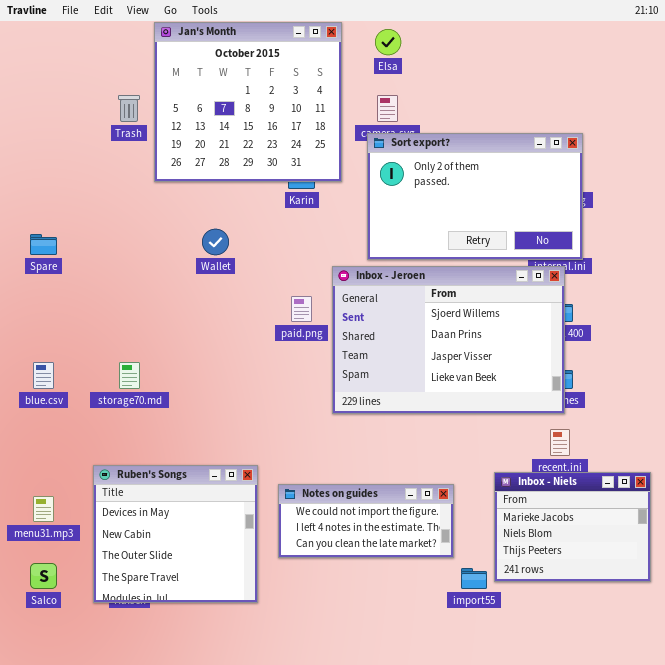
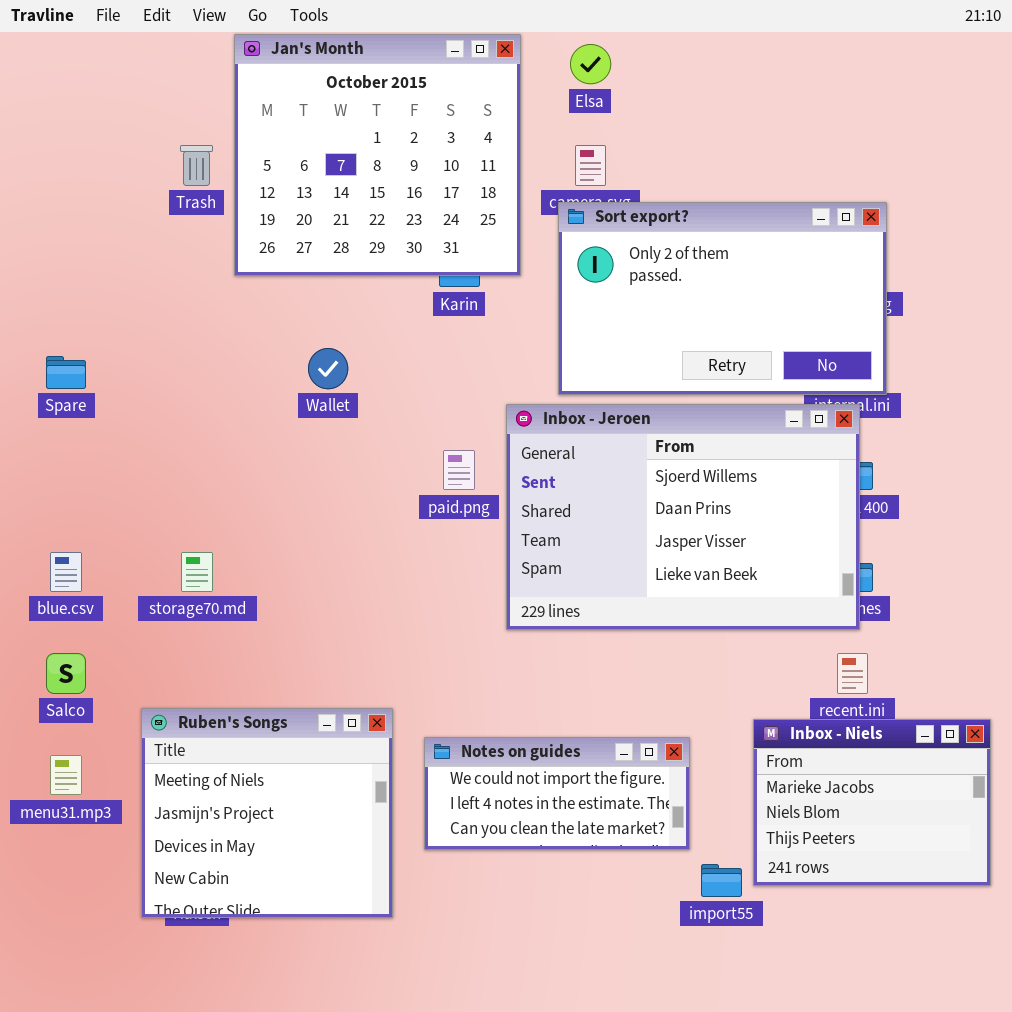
Ruben's Songs: [93,465,258,603] -> [141,708,393,918], scrolled up 2 rows
Salco: [30,563,57,589] -> [46,653,86,694], moved

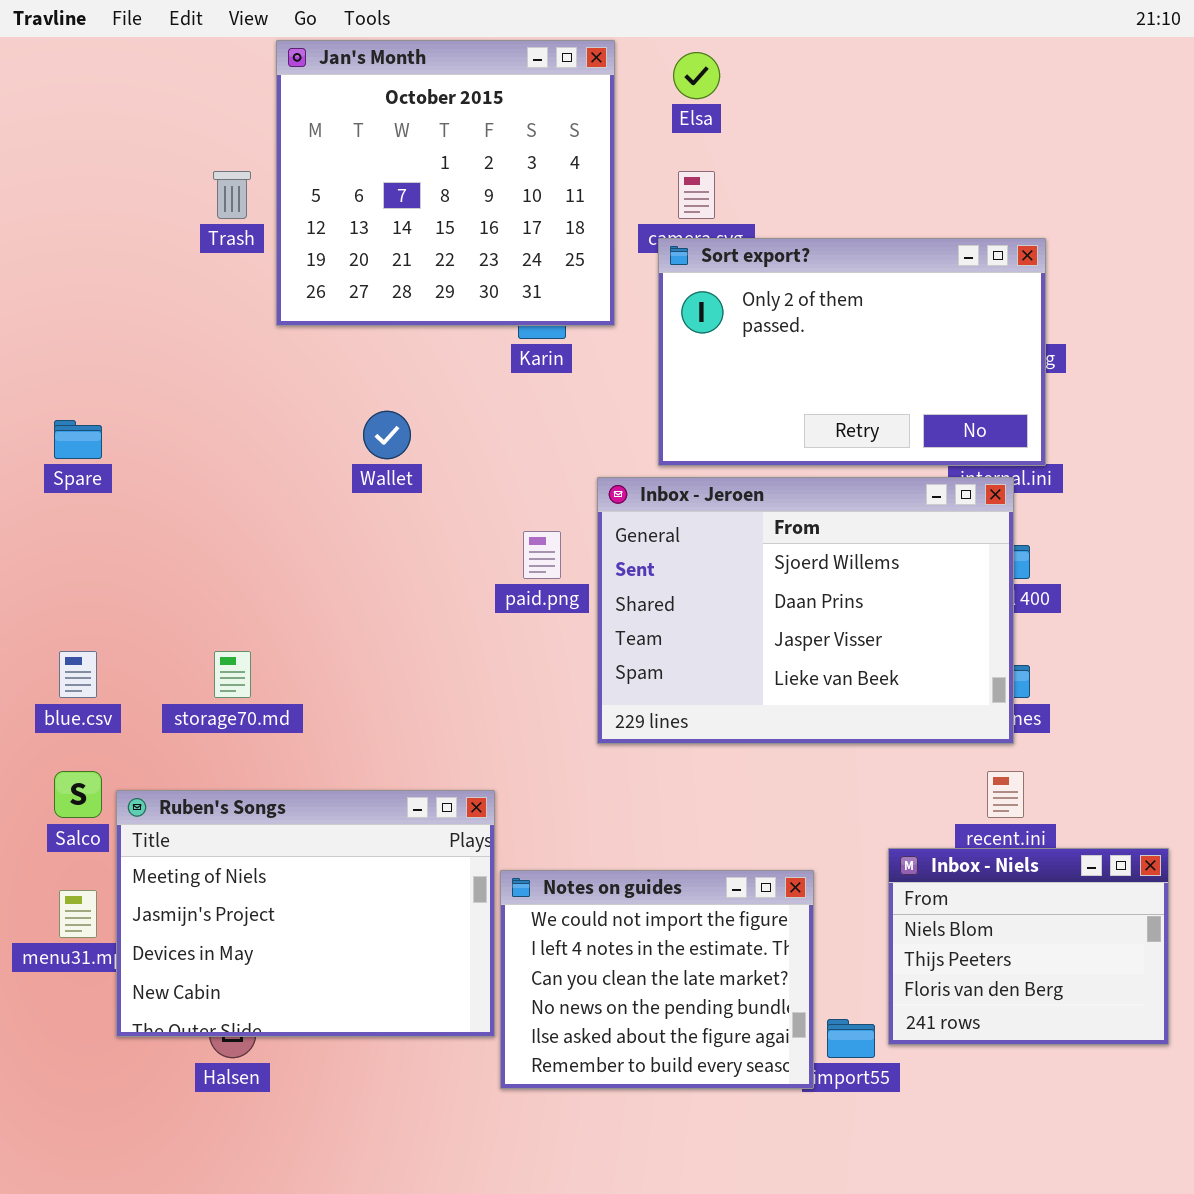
Ruben's Songs: [141,708,393,918] -> [116,790,495,1037], moved, resized
Inbox - Niels: [753,719,991,886] -> [888,848,1169,1045], scrolled down 1 row
Notes on guides: [424,737,690,850] -> [500,870,814,1089], resized

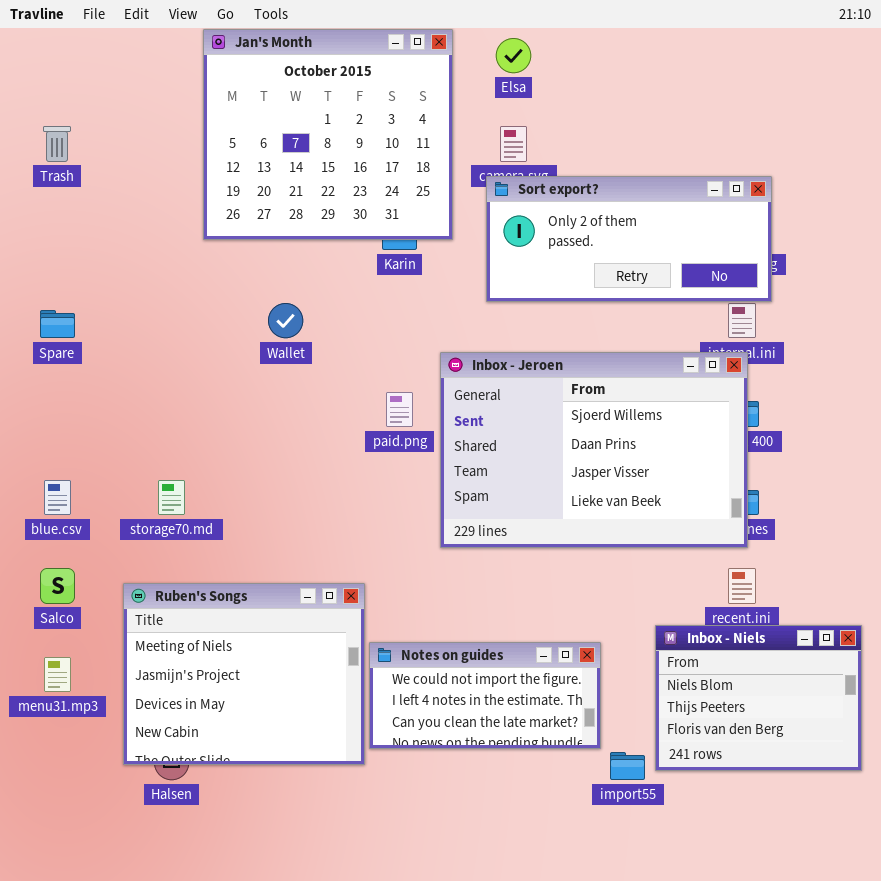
Trash: [213,171,251,219] -> [43,126,71,162], moved
Sort export?: [658,238,1046,466] -> [486,176,772,302], resized
Ruben's Songs: [116,790,495,1037] -> [123,583,365,765], resized
Notes on guides: [500,870,814,1089] -> [369,642,601,749], resized

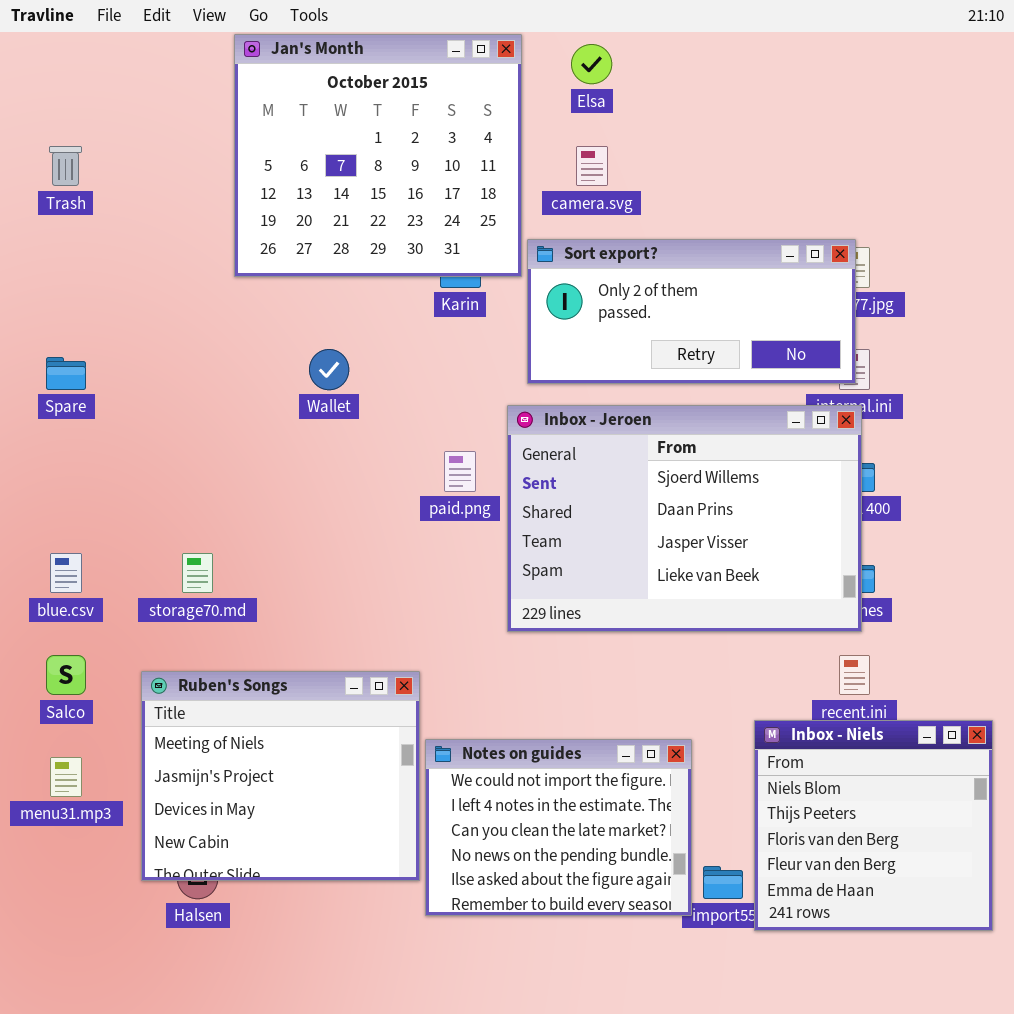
Sort export?: [486,176,772,302] -> [527,239,856,384], moved
Inbox - Niels: [655,625,862,771] -> [754,720,993,931], resized
Notes on guides: [369,642,601,749] -> [425,739,692,916], resized

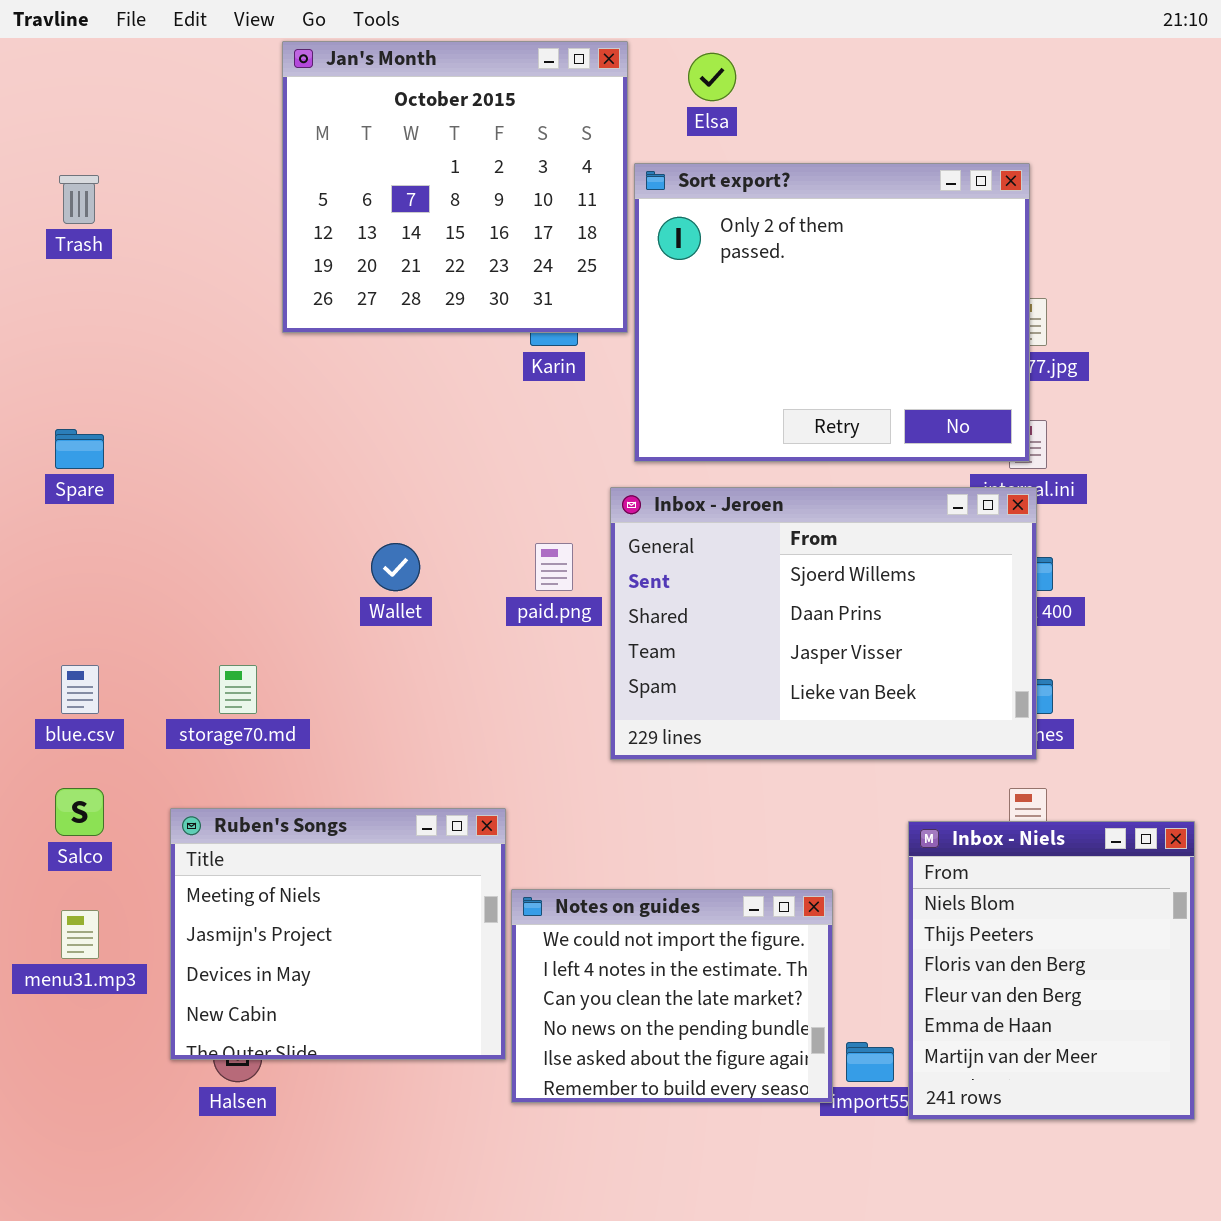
Sort export?: [527,239,856,384] -> [634,163,1030,462], resized
Wallet: [309,349,349,390] -> [371,543,420,591], moved
Inbox - Niels: [754,720,993,931] -> [908,821,1195,1120], resized

